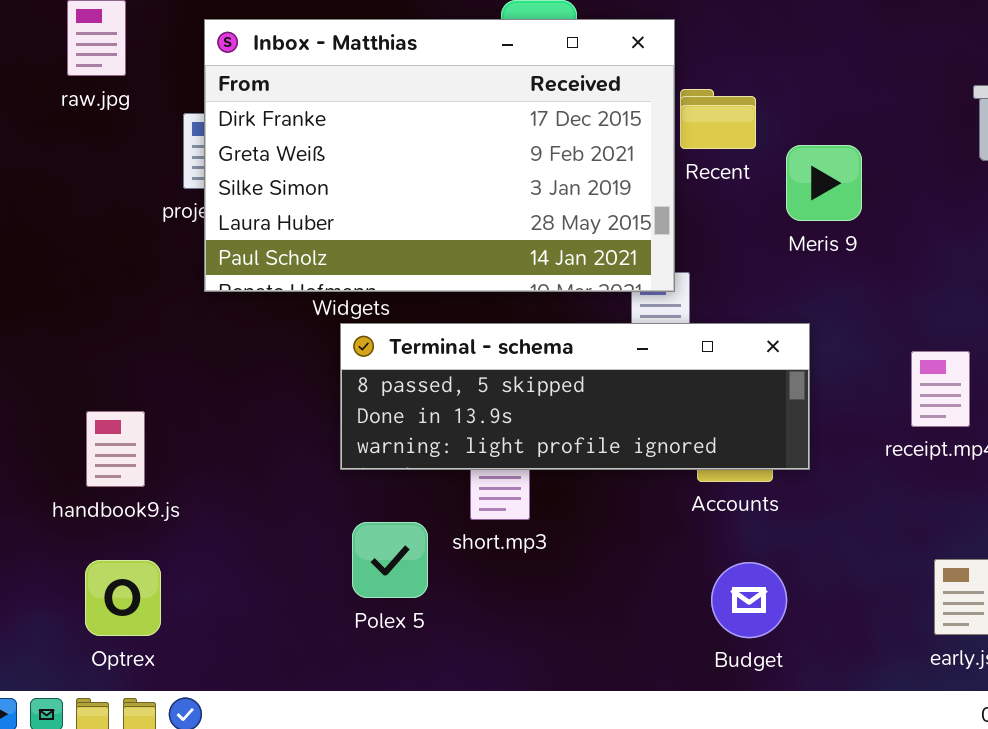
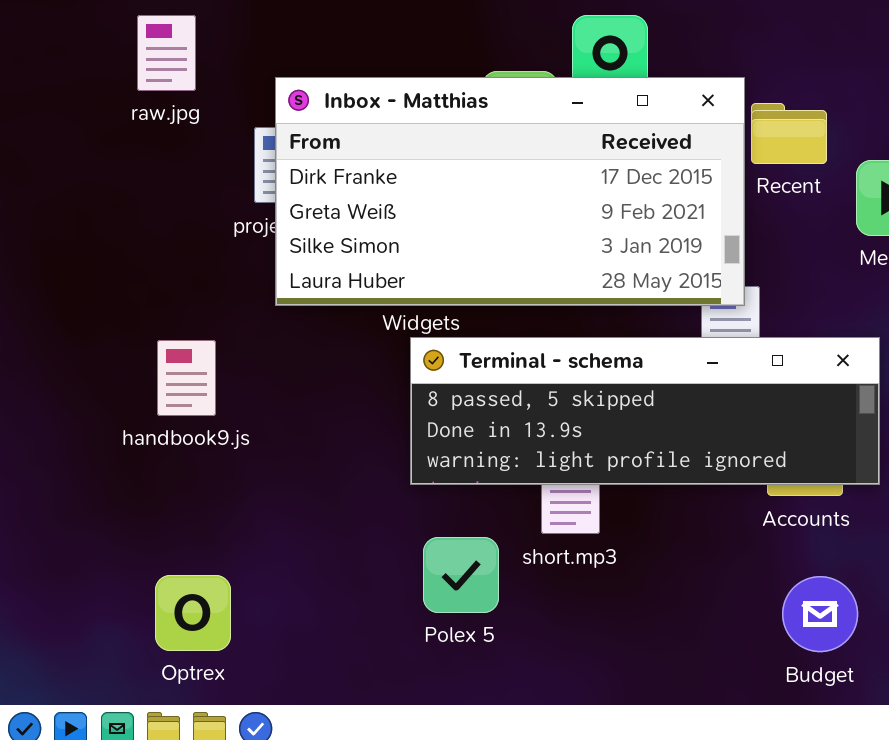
Inbox - Matthias: [204,19,675,292] -> [275,77,745,306], resized
handbook9.js: [86,411,145,487] -> [157,340,216,416], moved

